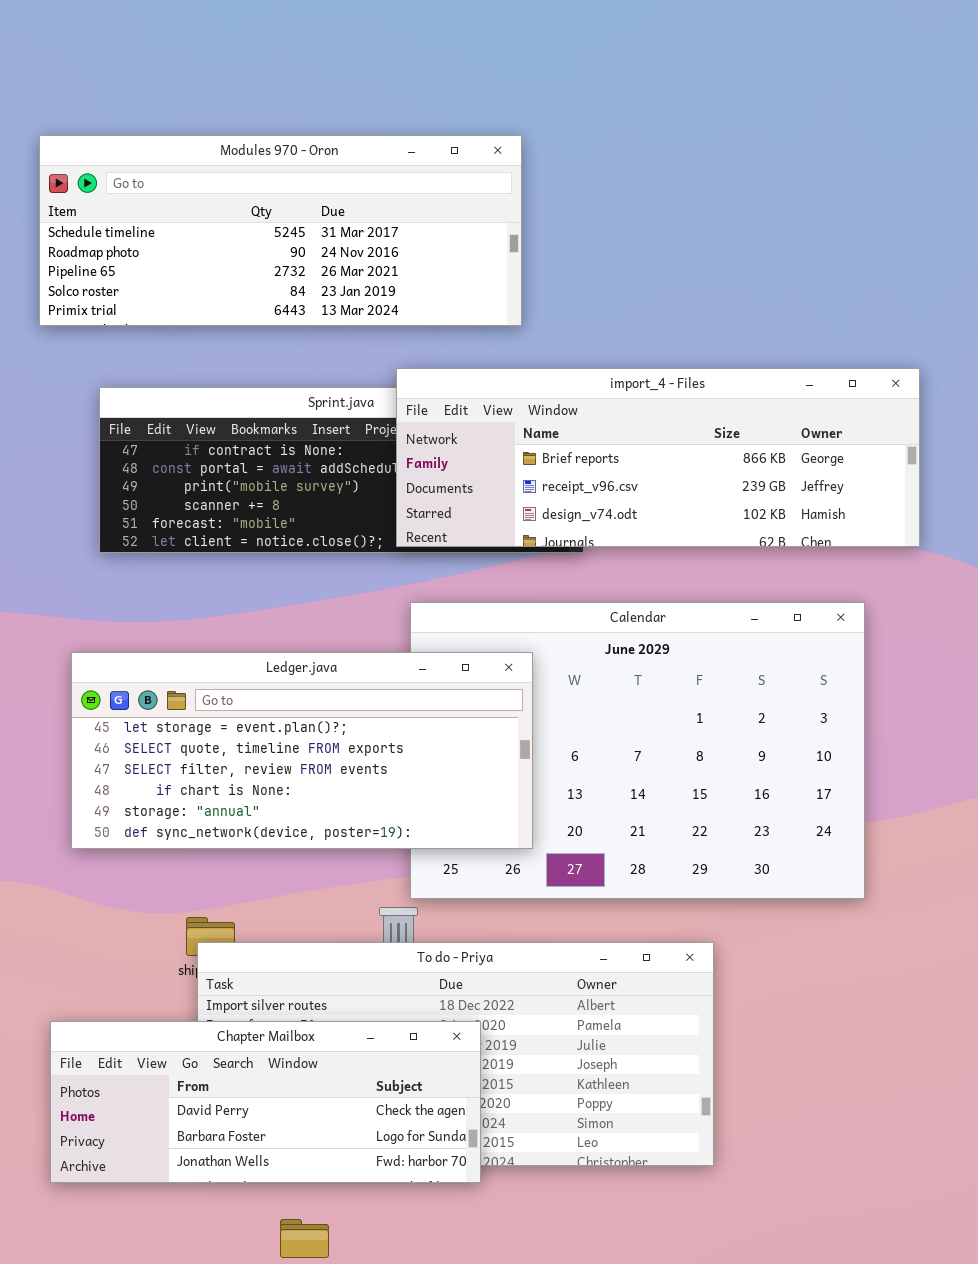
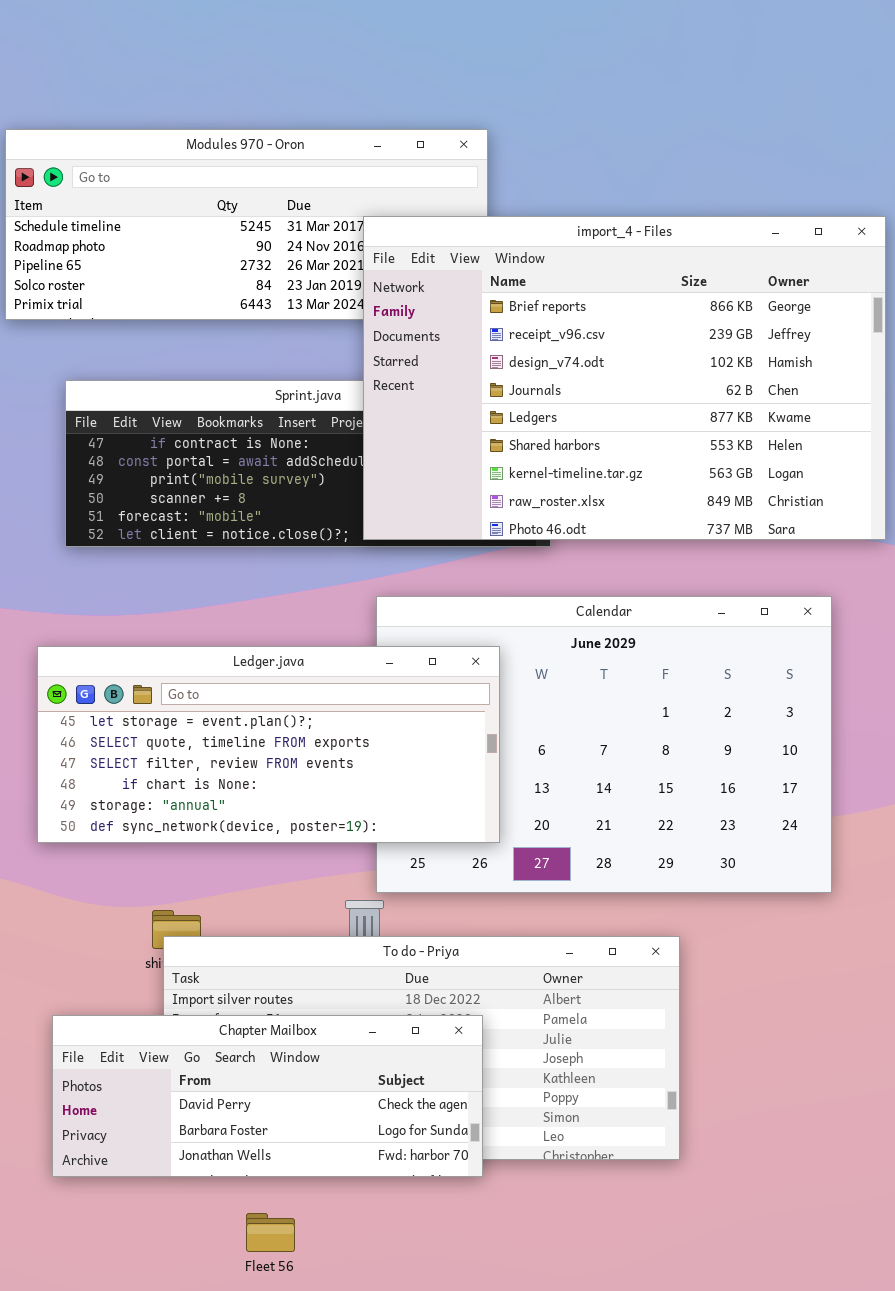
import_4 - Files: [396,368,920,547] -> [363,216,886,540], resized
Chapter Mailbox: [50,1021,481,1183] -> [52,1015,483,1177], moved

